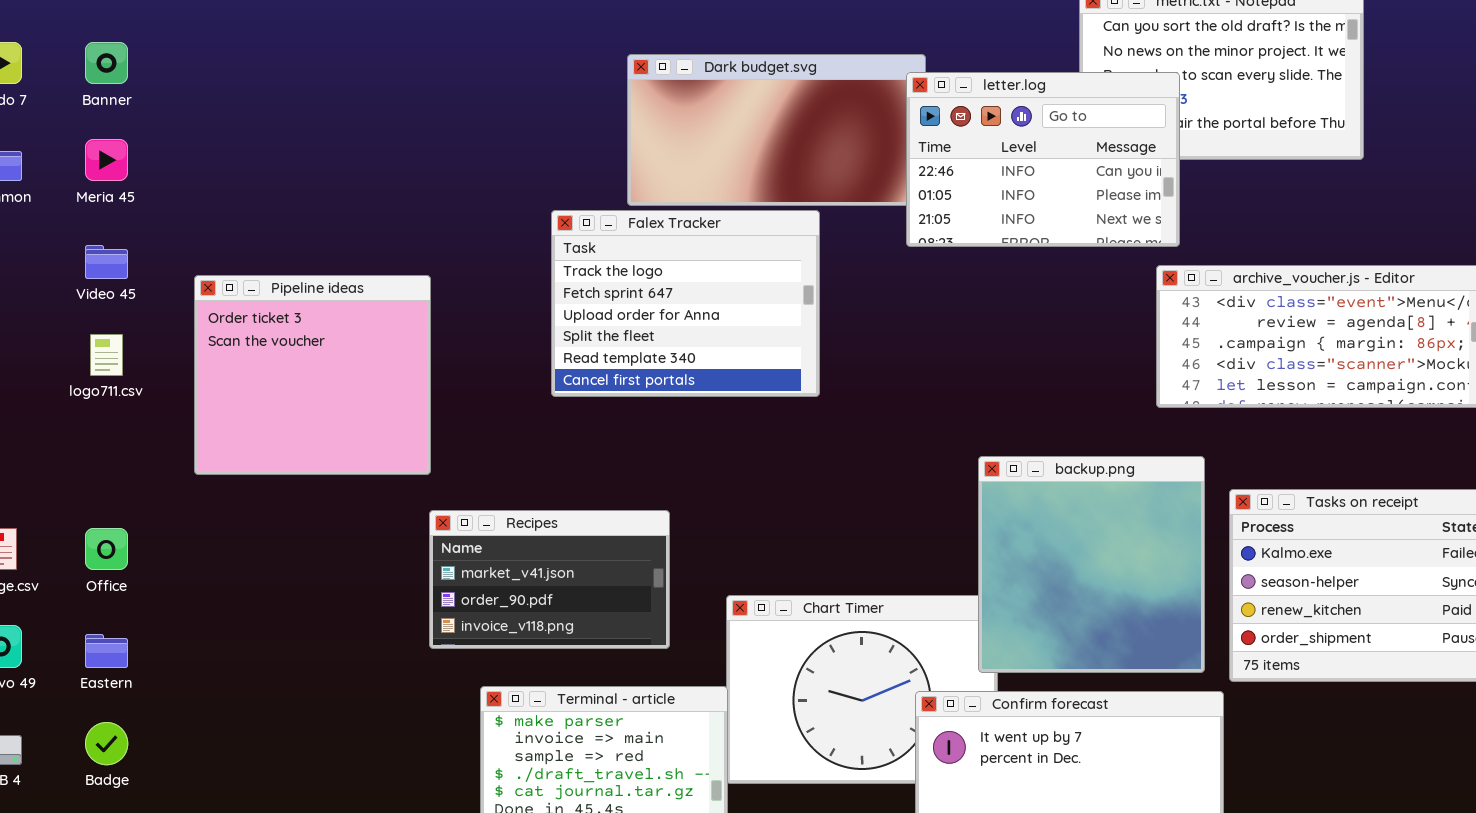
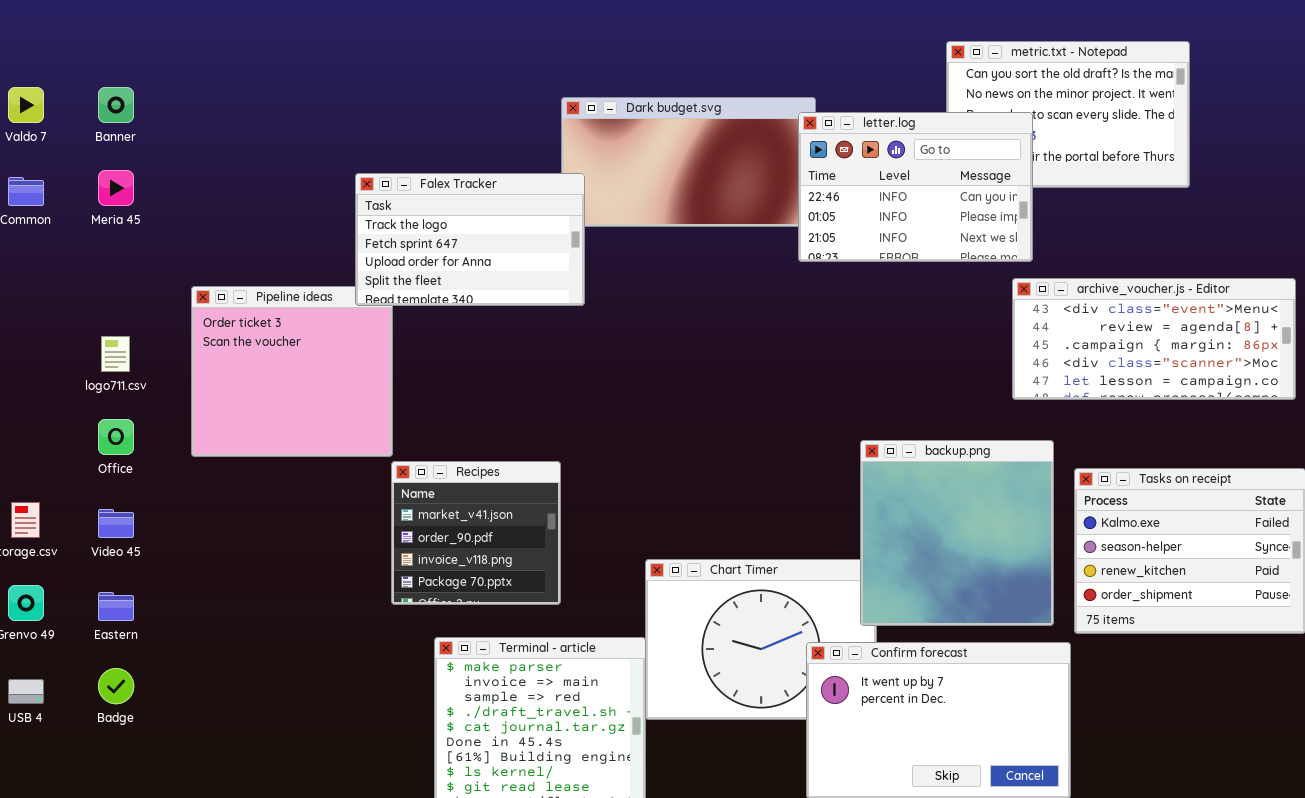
Falex Tracker: [551,210,820,397] -> [355,173,585,306], moved, resized
Video 45: [85,245,128,279] -> [98,509,134,538], moved
Recipes: [429,510,670,649] -> [391,461,561,605], resized
Office: [85,528,128,570] -> [98,419,134,455], moved

